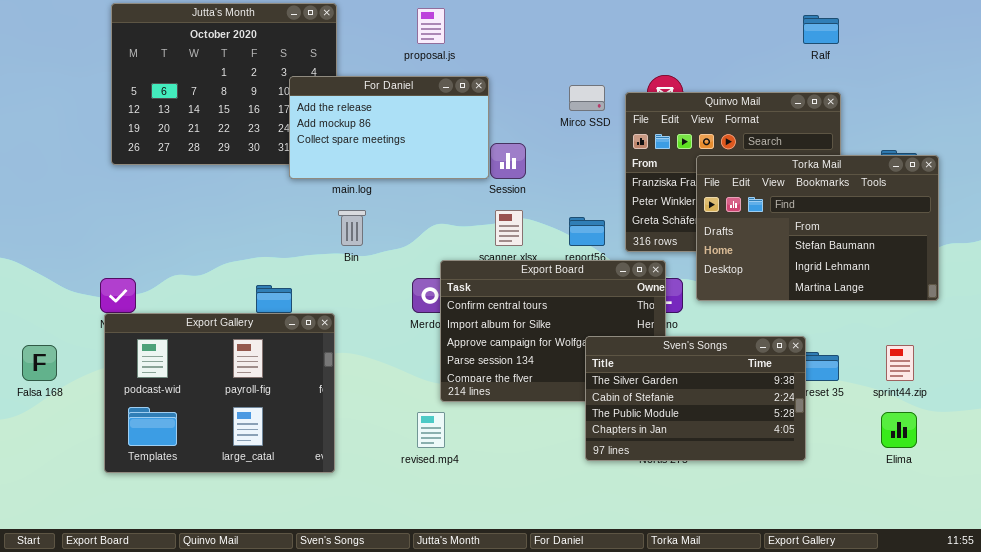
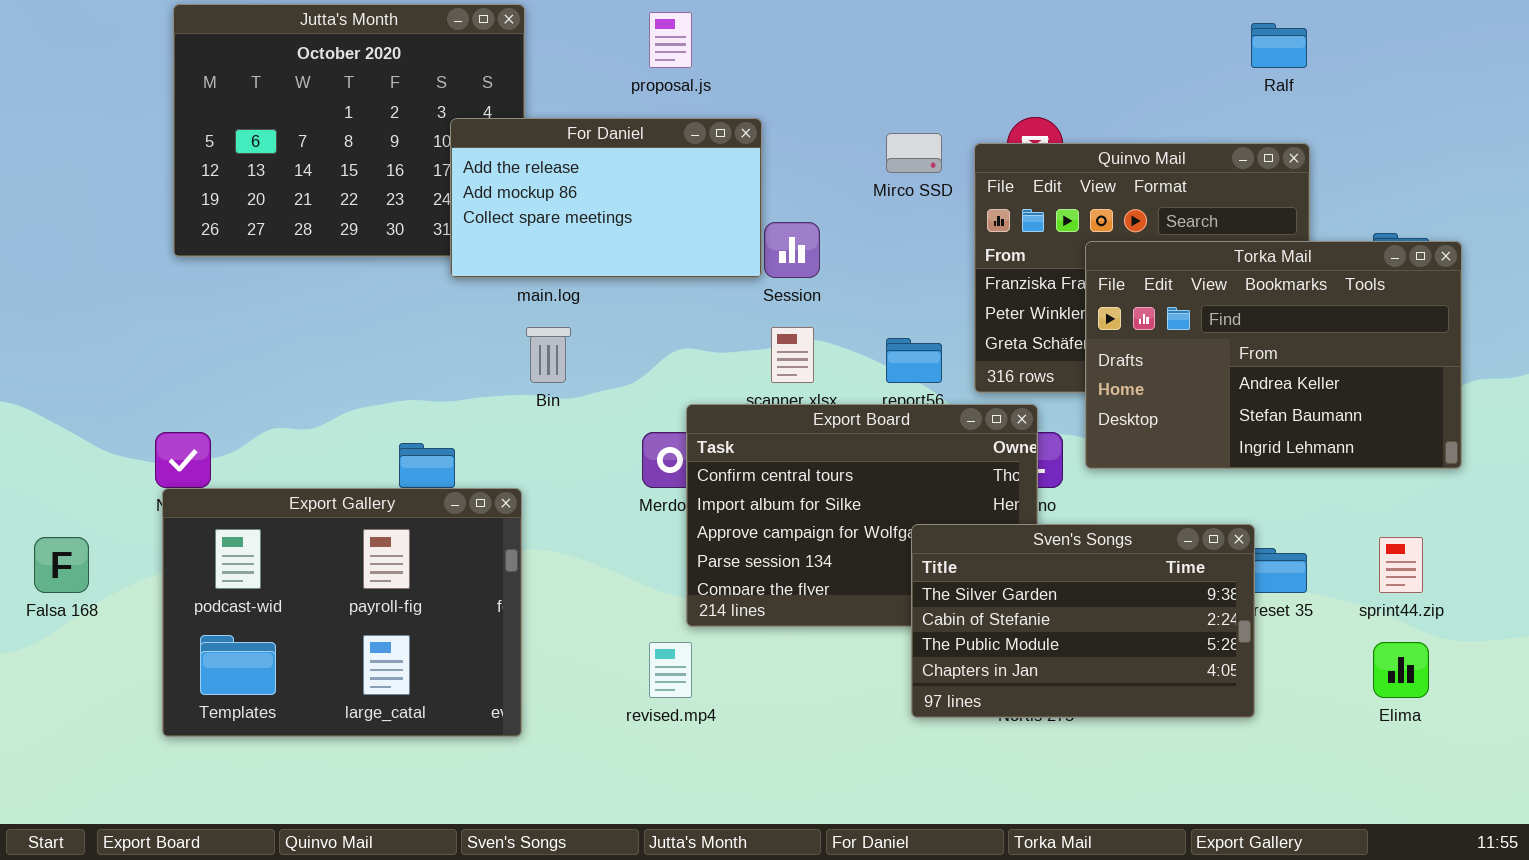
Torka Mail: [696,155,939,301] -> [1085,241,1462,469], scrolled up 1 row

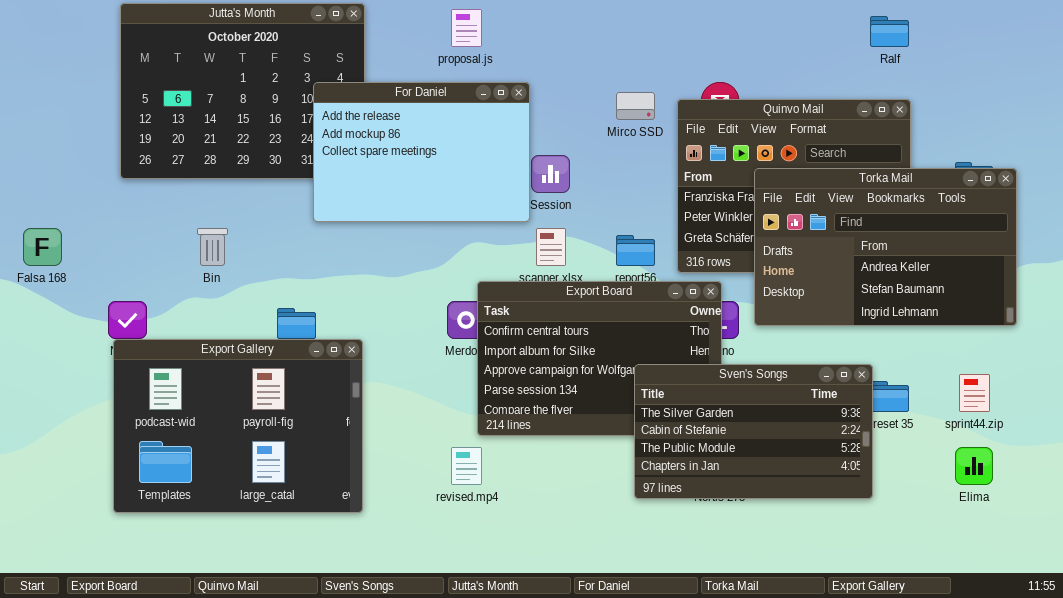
For Daniel: [450,118,762,278] -> [313,82,530,222], resized
Bin: [526,327,571,383] -> [197,228,228,266], moved
Falsa 168: [34,537,89,593] -> [23,228,62,266], moved

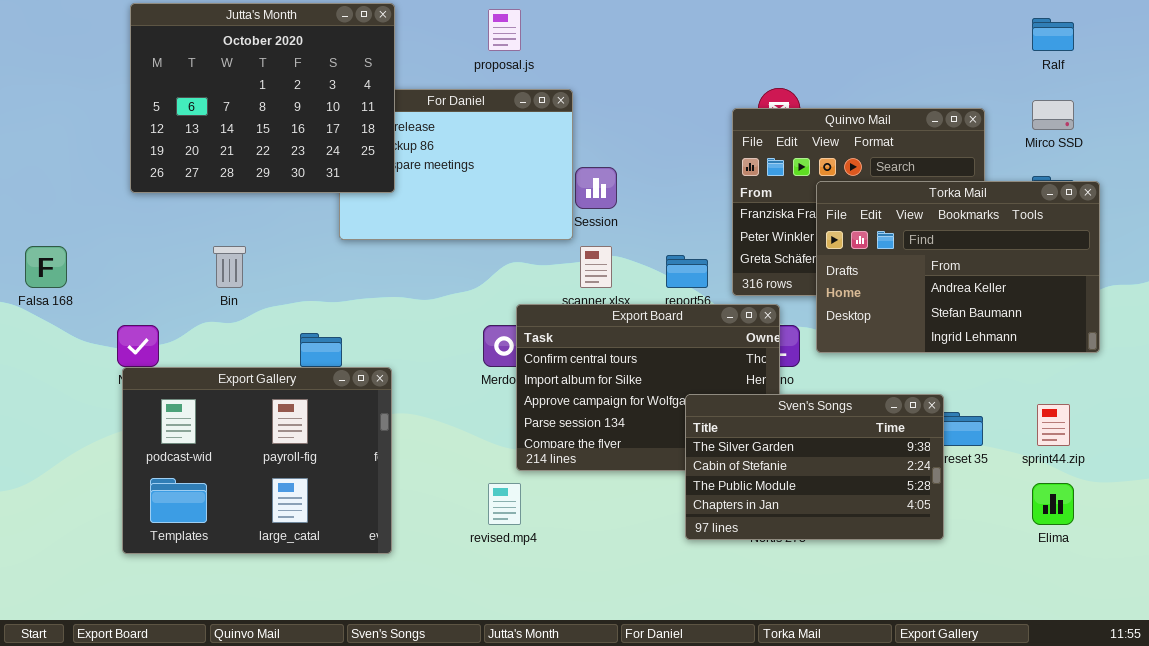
Jutta's Month: [120,3,365,179] -> [130,3,395,193], raised
Ralf: [870,16,909,47] -> [1032,18,1074,51], moved
Mirco SSD: [616,92,655,120] -> [1032,100,1074,130], moved

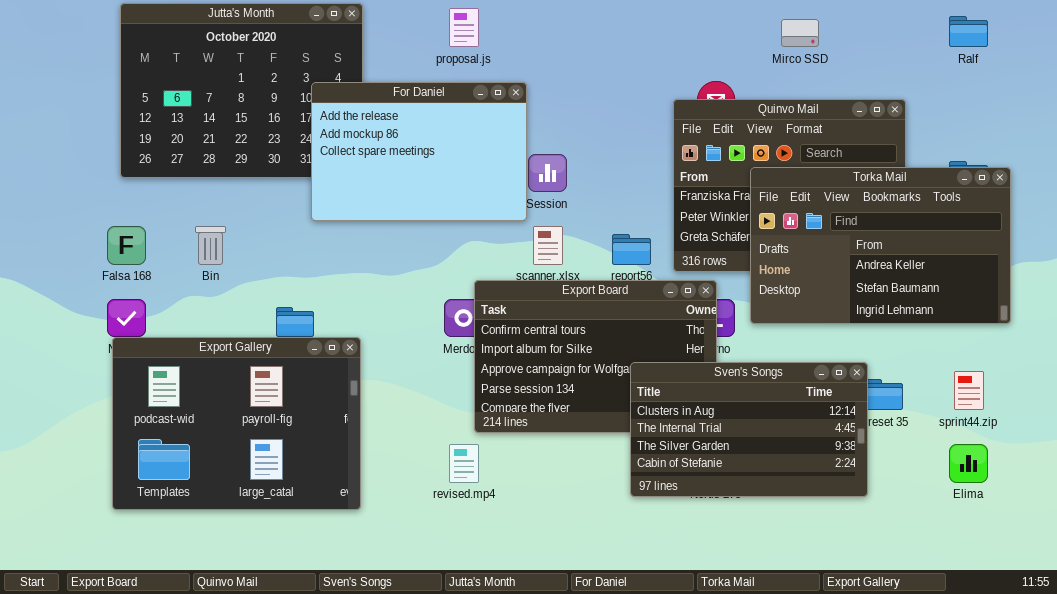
For Daniel: [339,89,573,240] -> [311,82,527,221], raised
Mirco SSD: [1032,100,1074,130] -> [781,19,819,47], moved
Falsa 168: [25,246,67,288] -> [107,226,146,265], moved
Sven's Songs: [685,394,944,540] -> [630,362,868,497], scrolled up 2 rows

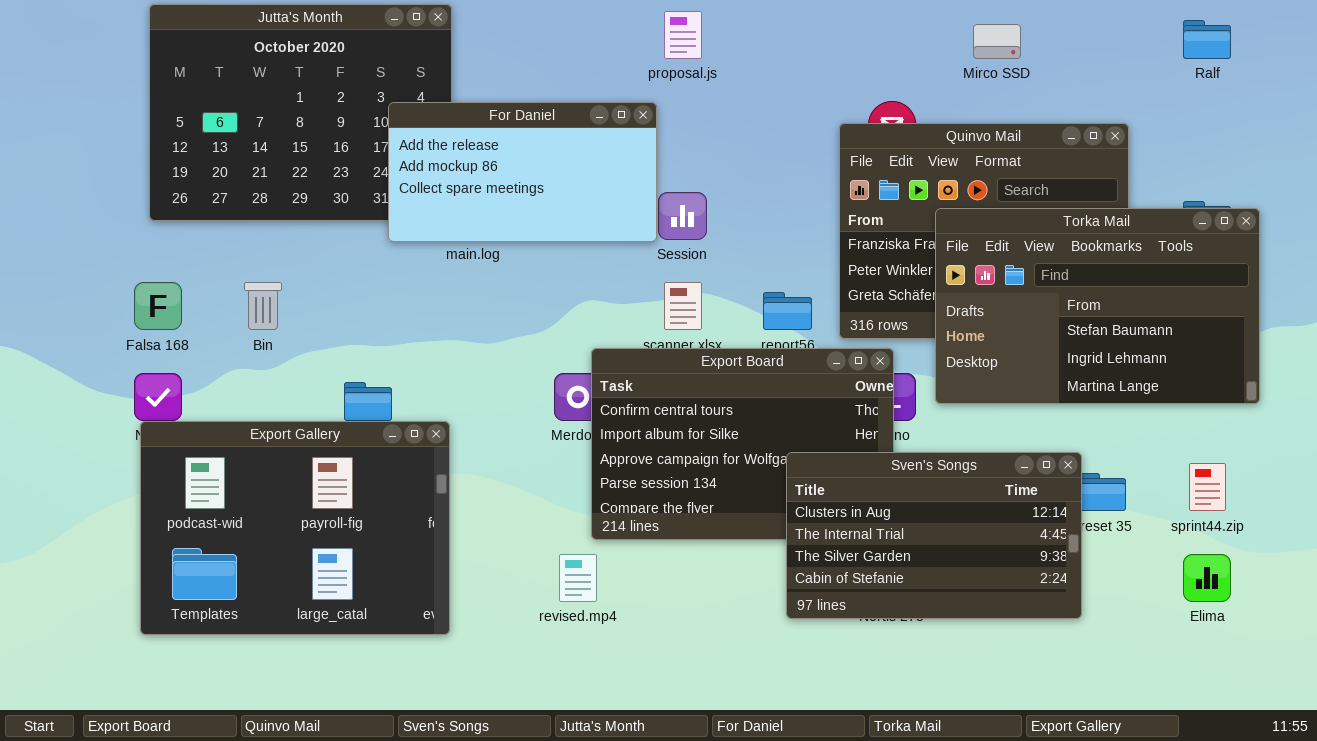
proposal.js: [449,8,479,47] -> [664,11,702,59], moved
For Daniel: [311,82,527,221] -> [388,102,657,242], resized
Torka Mail: [750,167,1011,324] -> [935,208,1260,404], scrolled down 1 row

